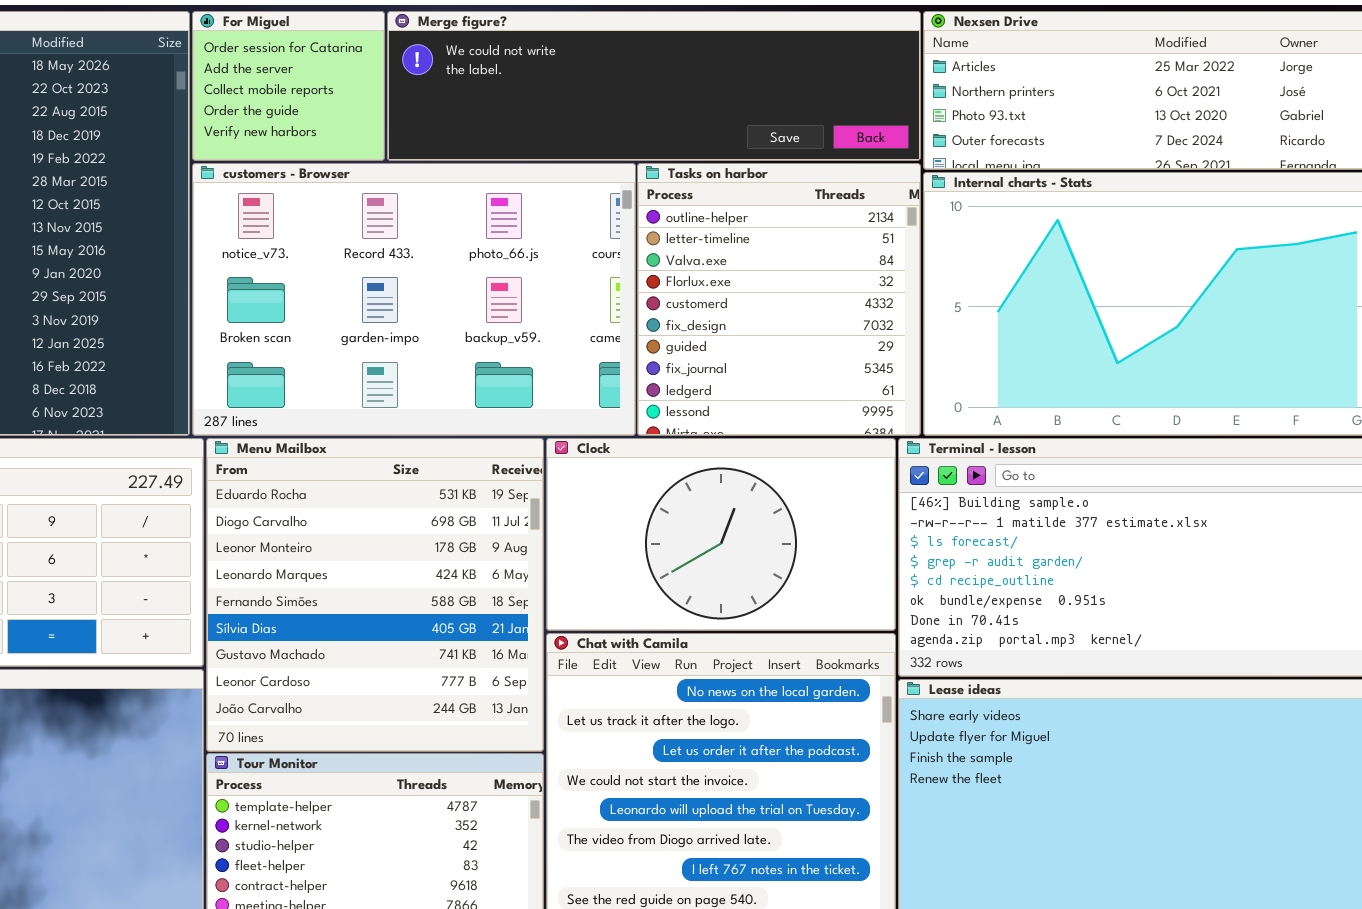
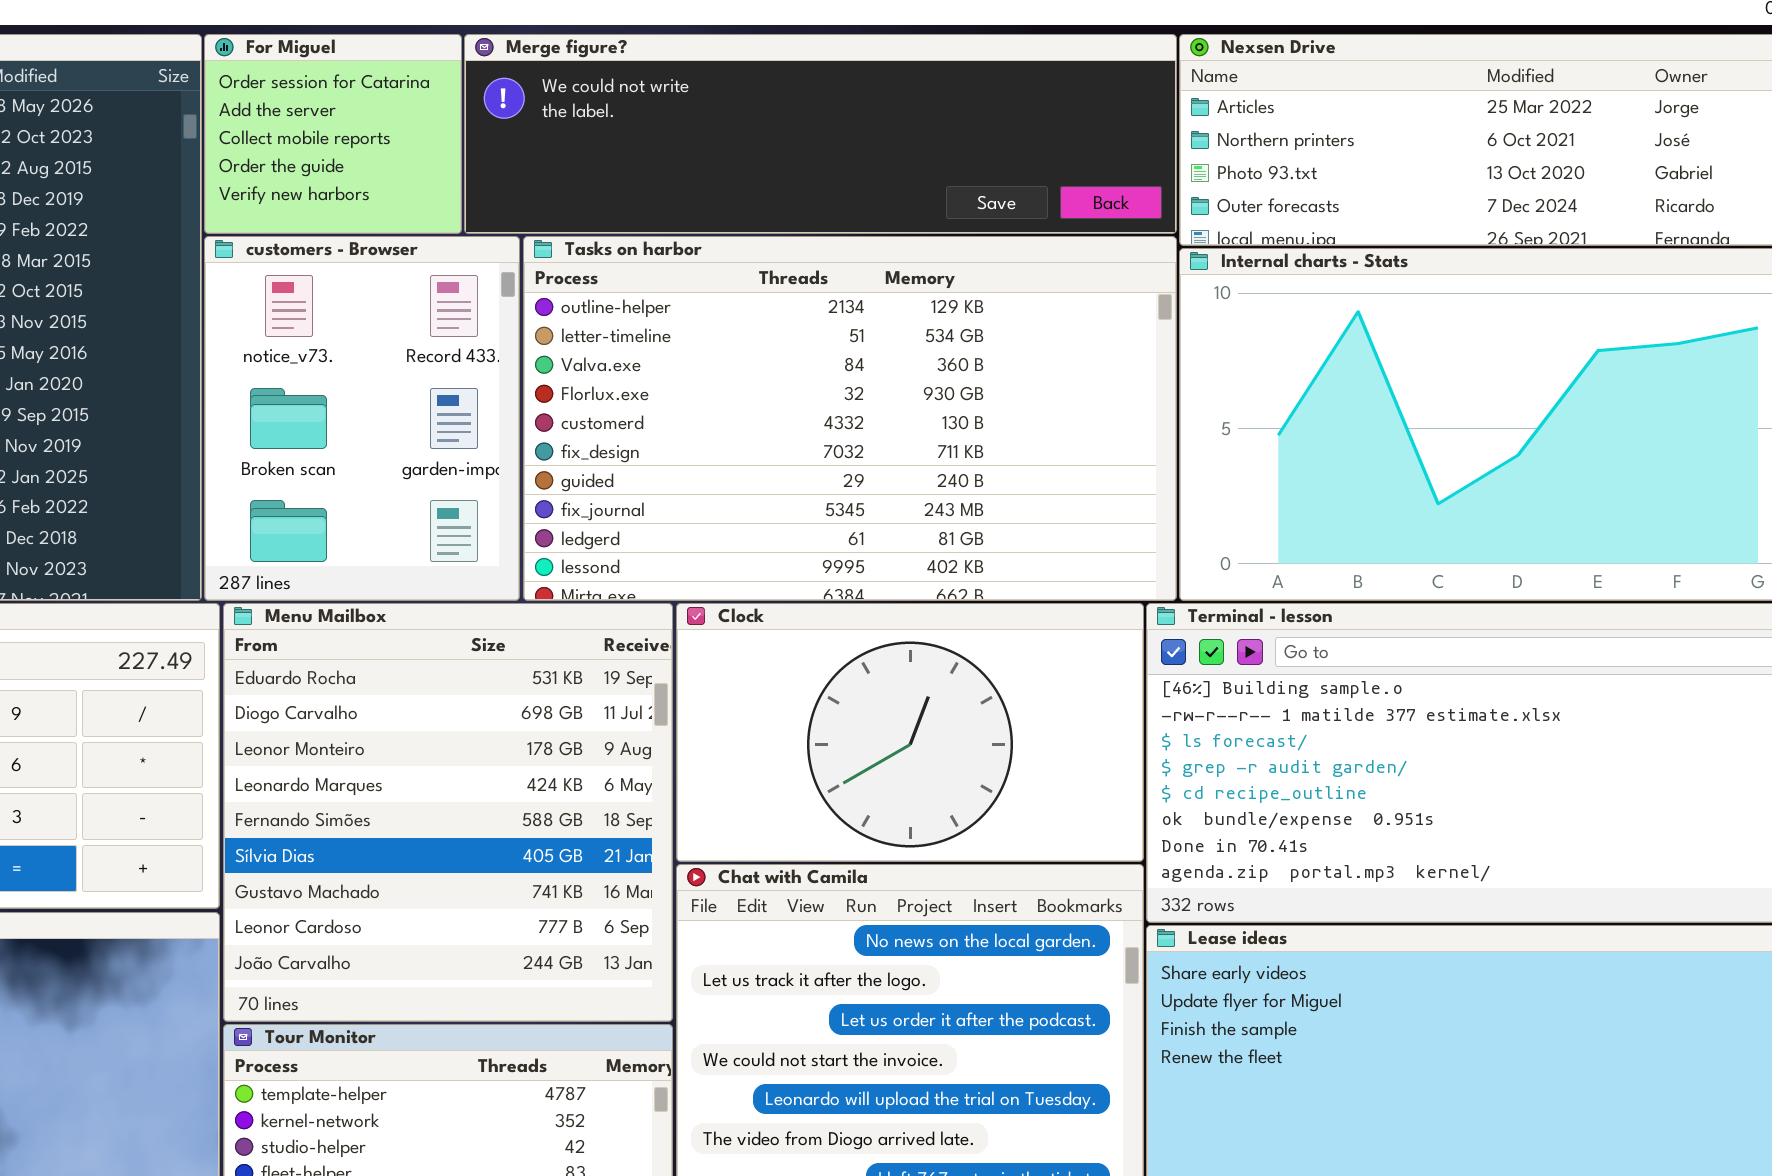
customers - Browser: [192,163,636,436] -> [204,236,520,601], resized
Tasks on harbor: [637,163,921,436] -> [523,236,1177,601], resized

